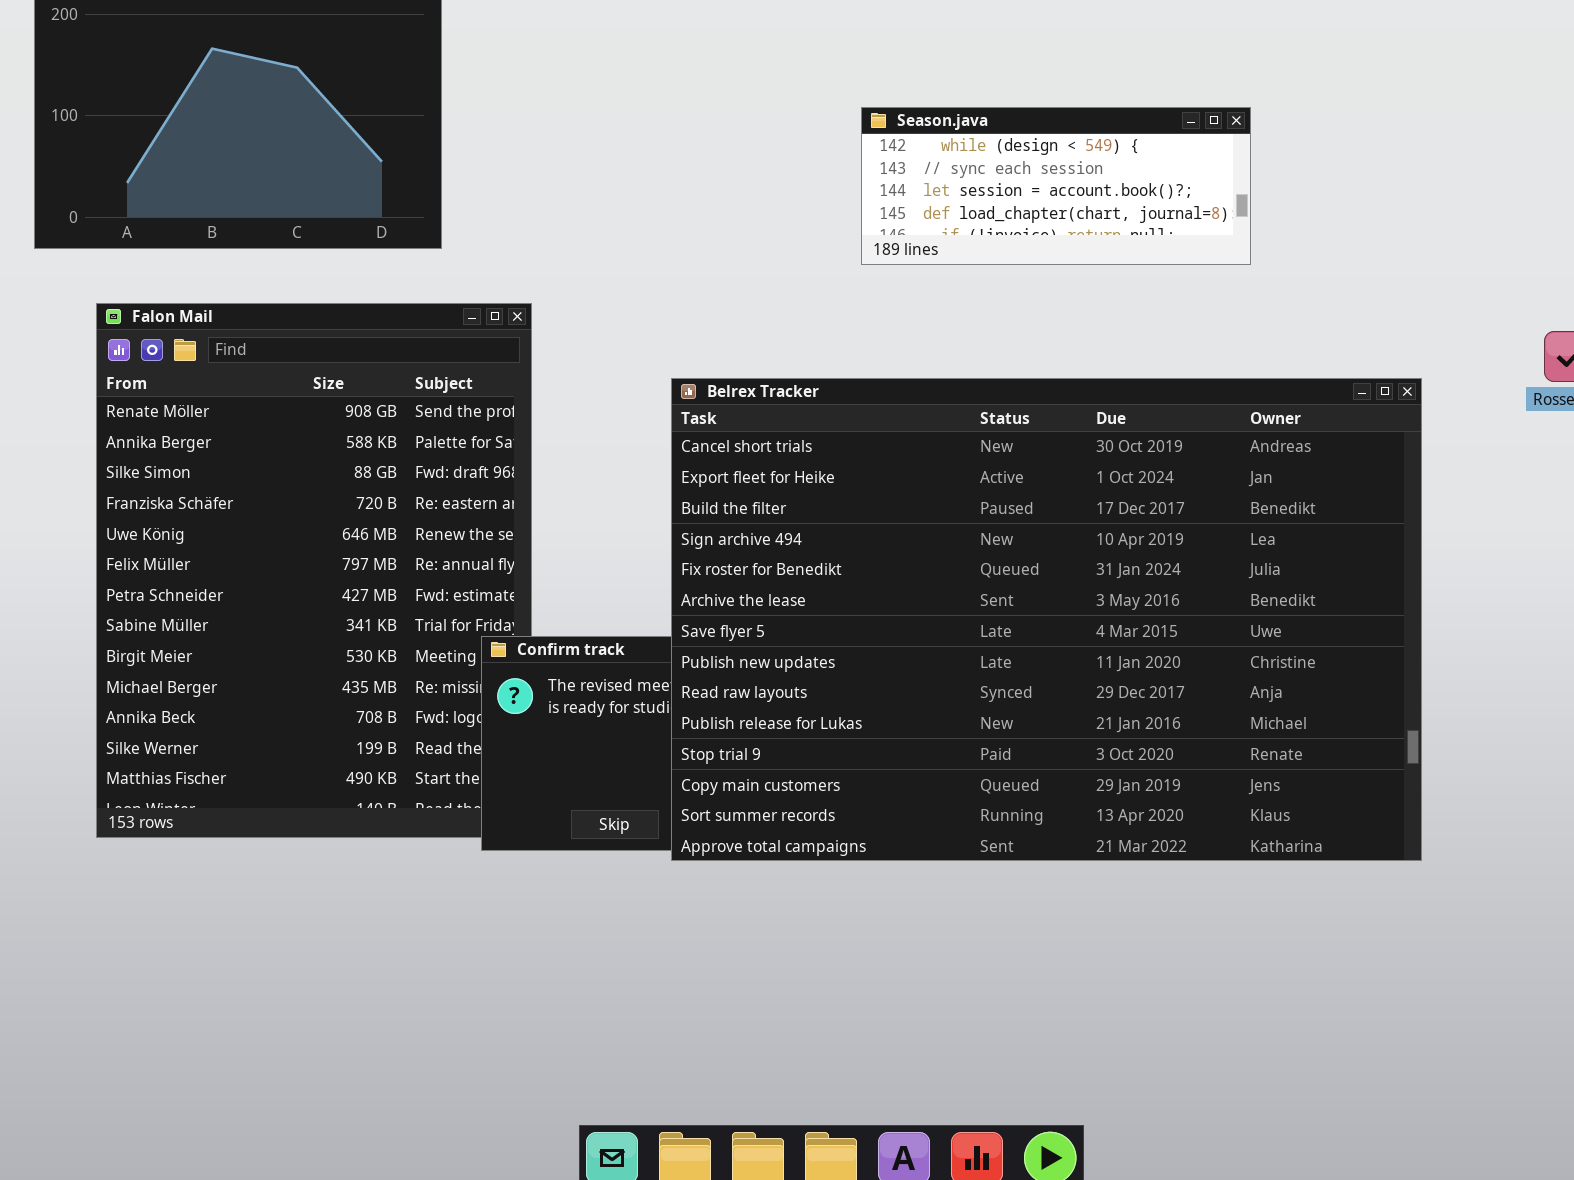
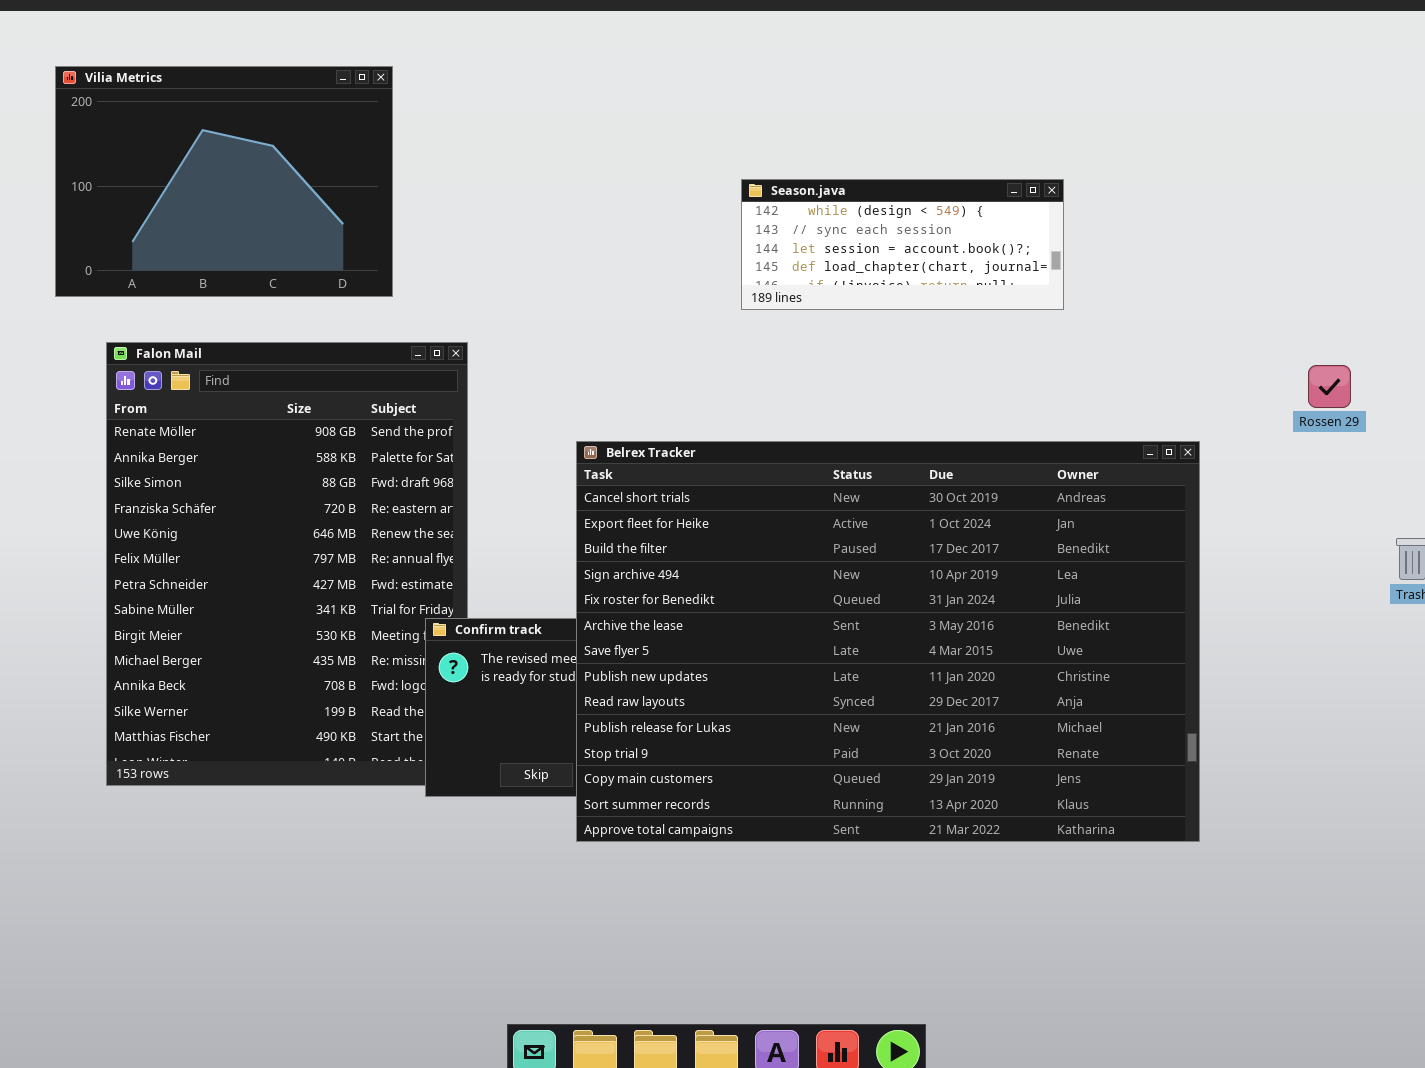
Belrex Tracker: [671,378,1422,861] -> [576,441,1200,842], moved

